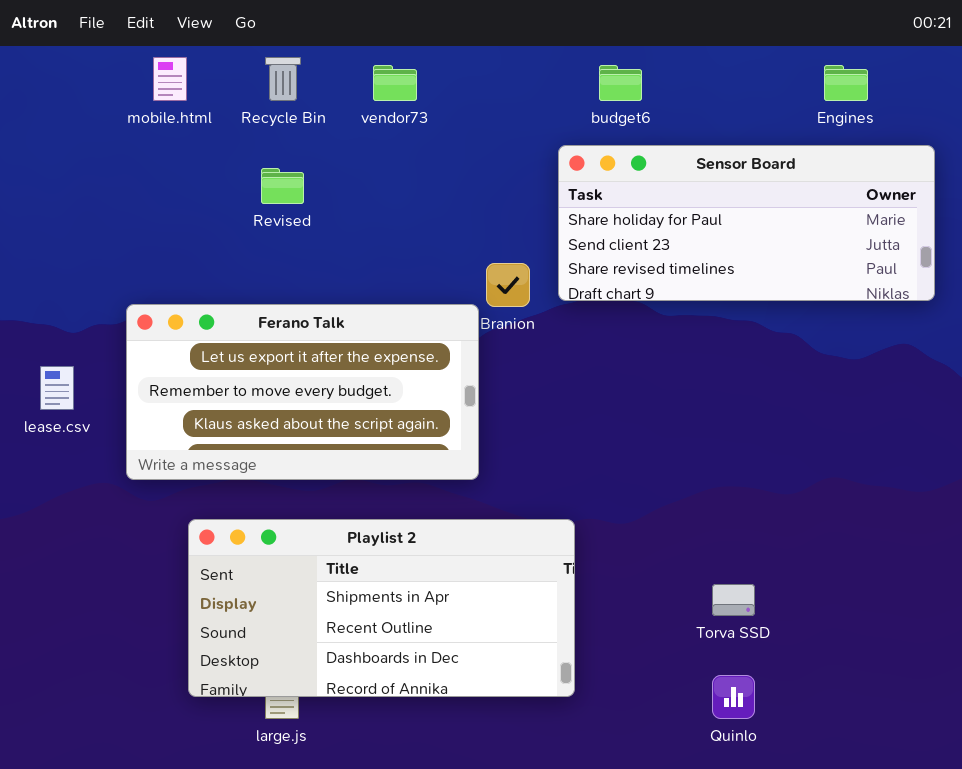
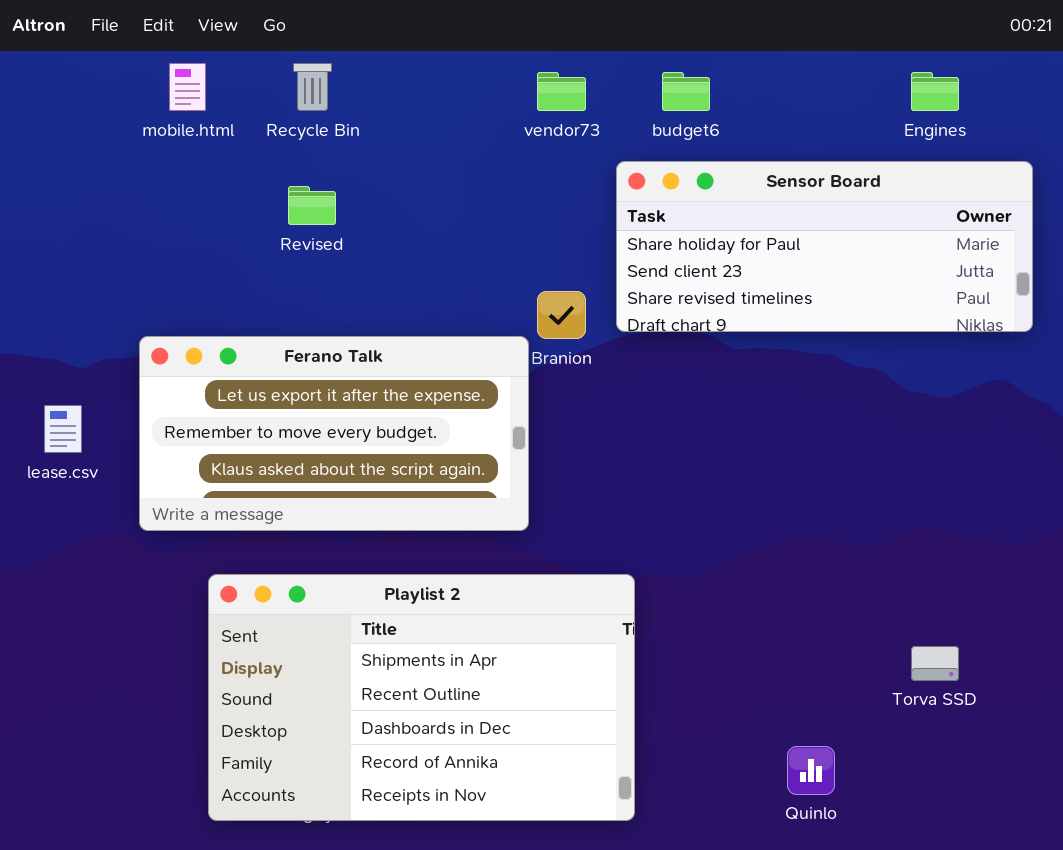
vendor73: [373,65,417,101] -> [537,72,586,111], moved
Playlist 2: [188,519,575,697] -> [208,574,635,821], resized
Torva SSD: [712,584,755,616] -> [911,646,959,681], moved

